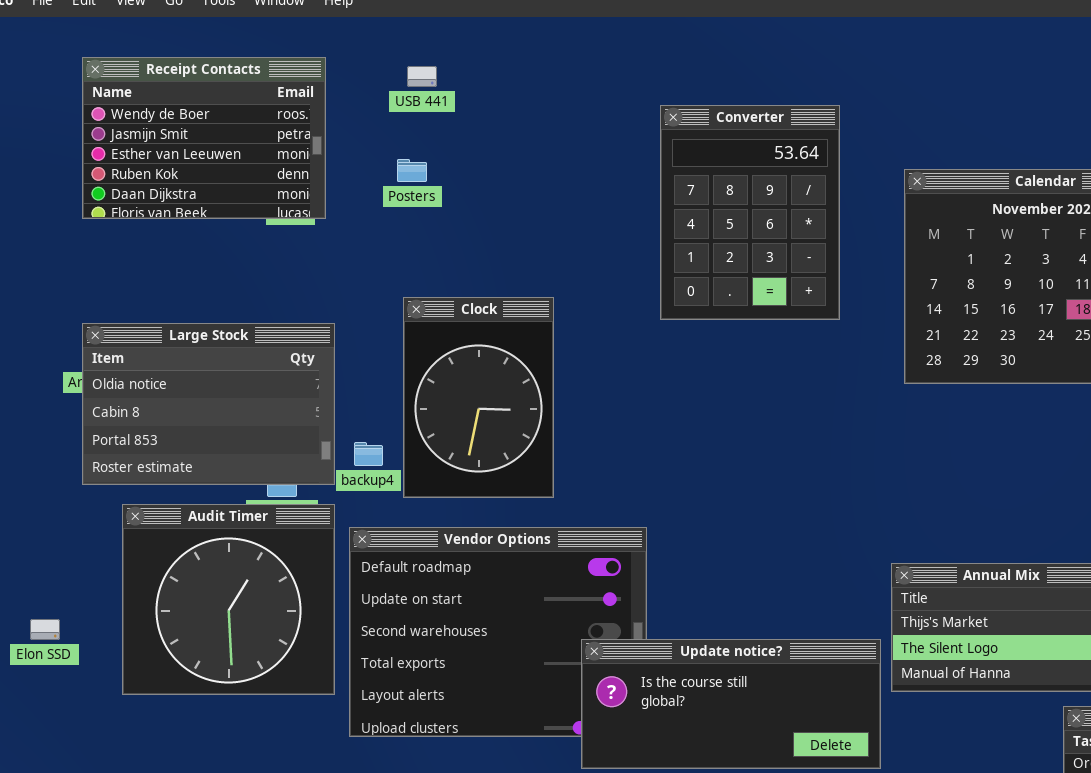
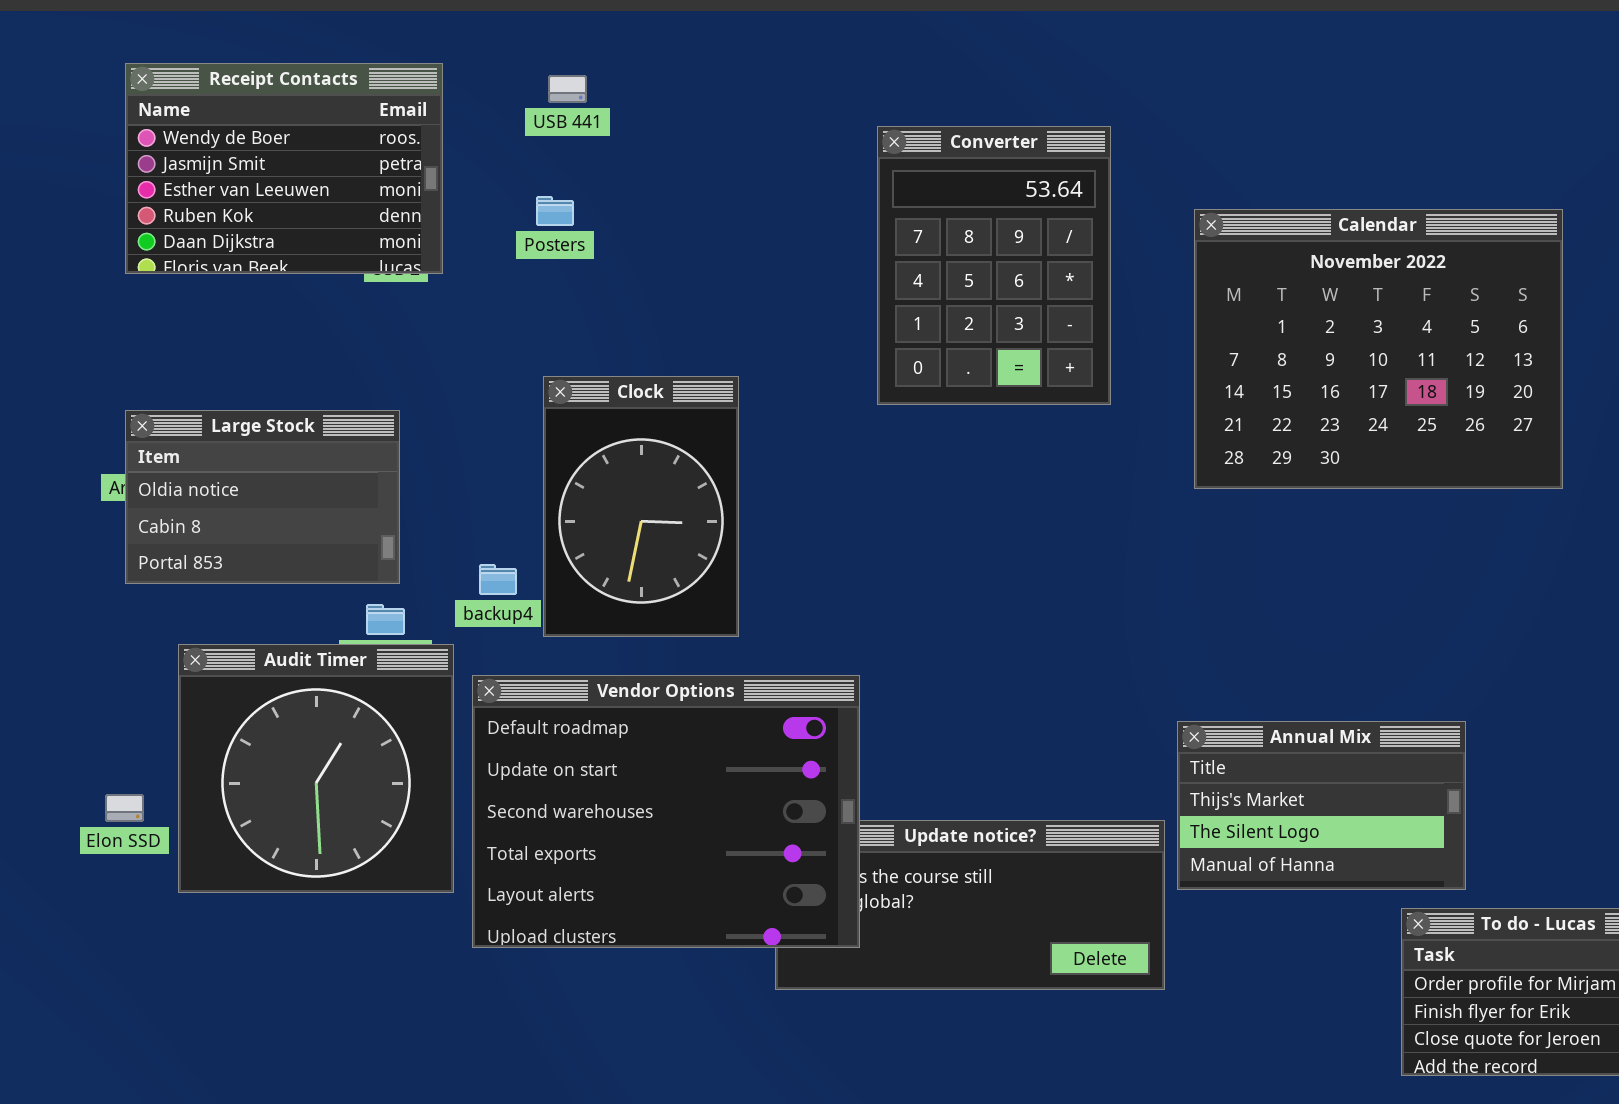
Large Stock: [82,323,335,485] -> [125,410,400,584], resized
Vendor Options: [349,527,647,737] -> [472,675,860,948], raised
Elon SSD: [30,619,60,640] -> [105,794,144,822], moved

